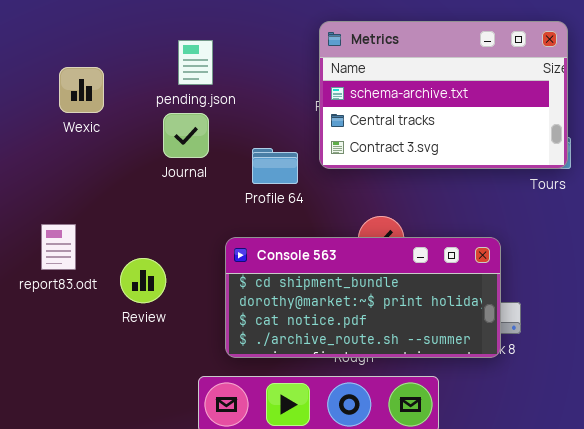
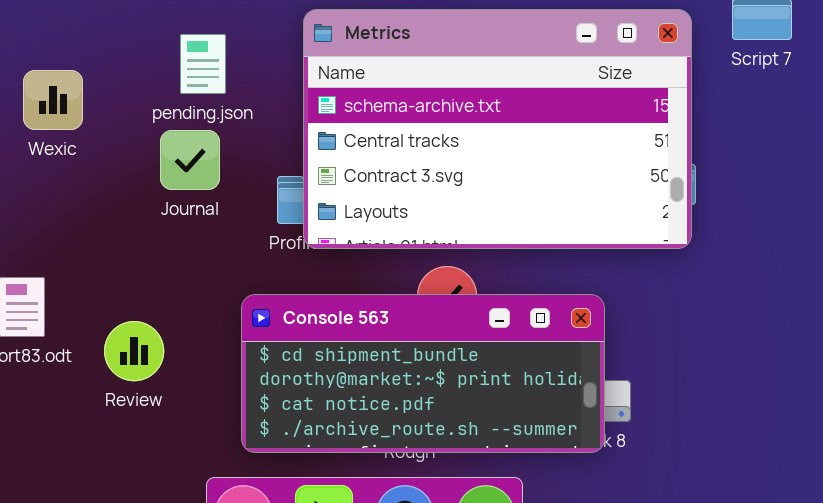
Metrics: [319,21,568,169] -> [303,9,692,249], resized

